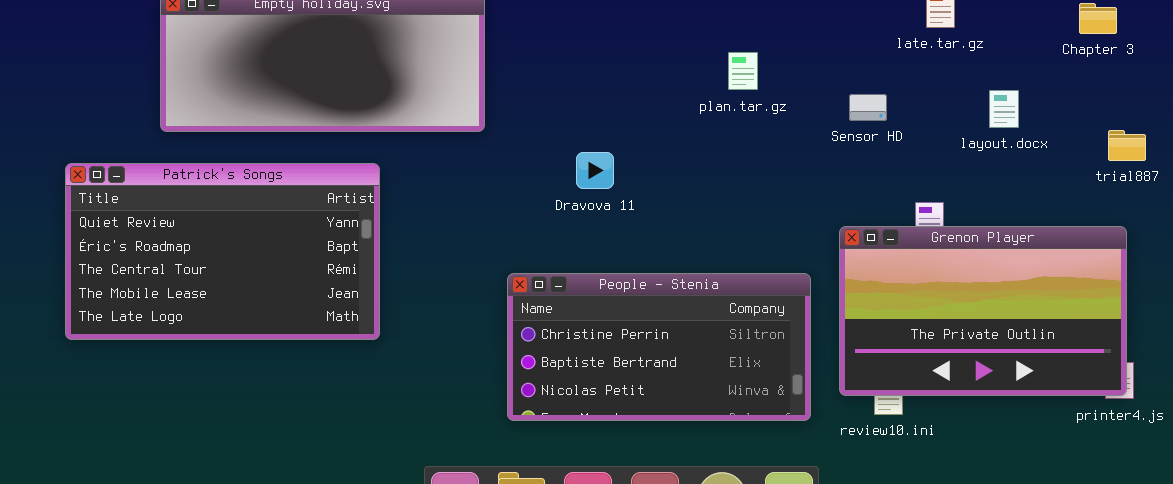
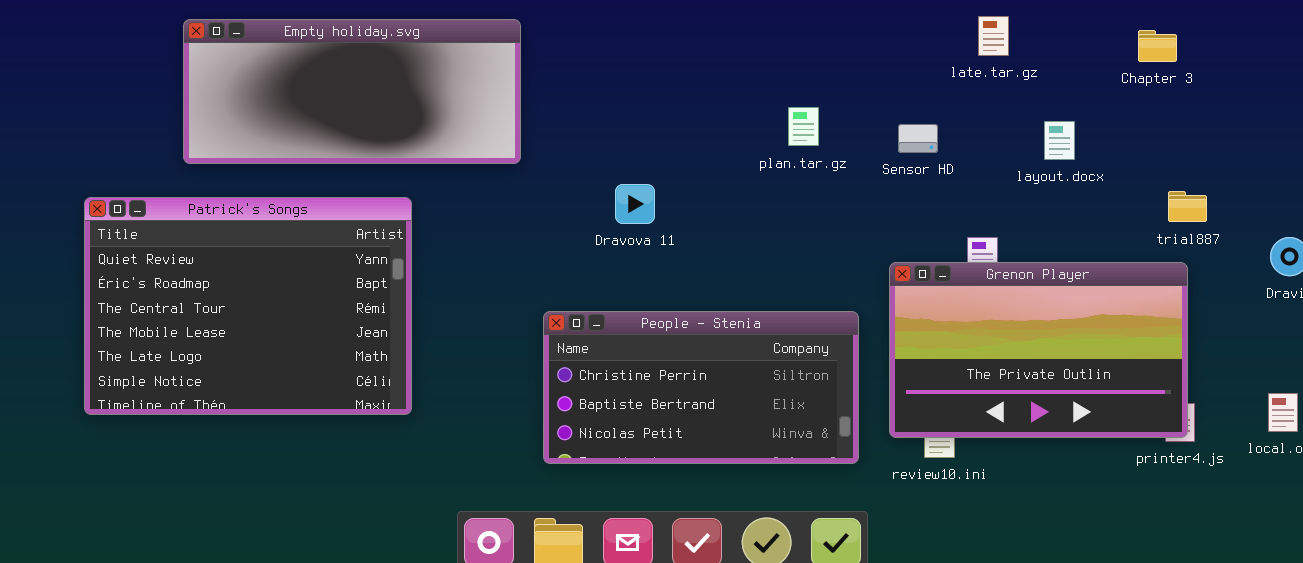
plan.tar.gz: [728,52,758,90] -> [788,107,819,146], moved
trial887: [1108,130,1146,161] -> [1168,191,1207,222], moved
Patrick's Songs: [65,163,380,340] -> [84,197,412,415], resized

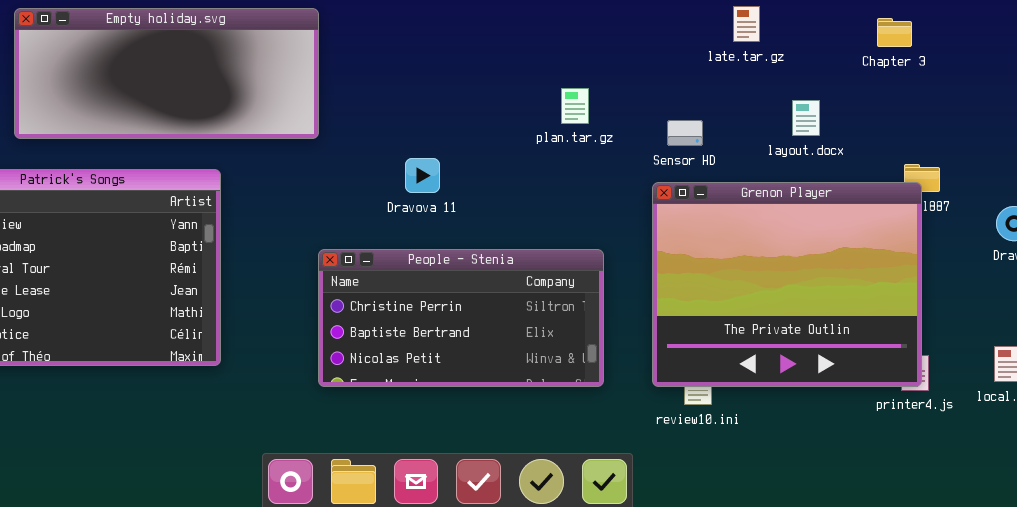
Sensor HD: [898,124,938,153] -> [667,120,703,146], moved
Grenon Player: [889,262,1188,438] -> [652,182,922,387], resized
People - Stenia: [543,311,859,464] -> [318,249,604,387], moved

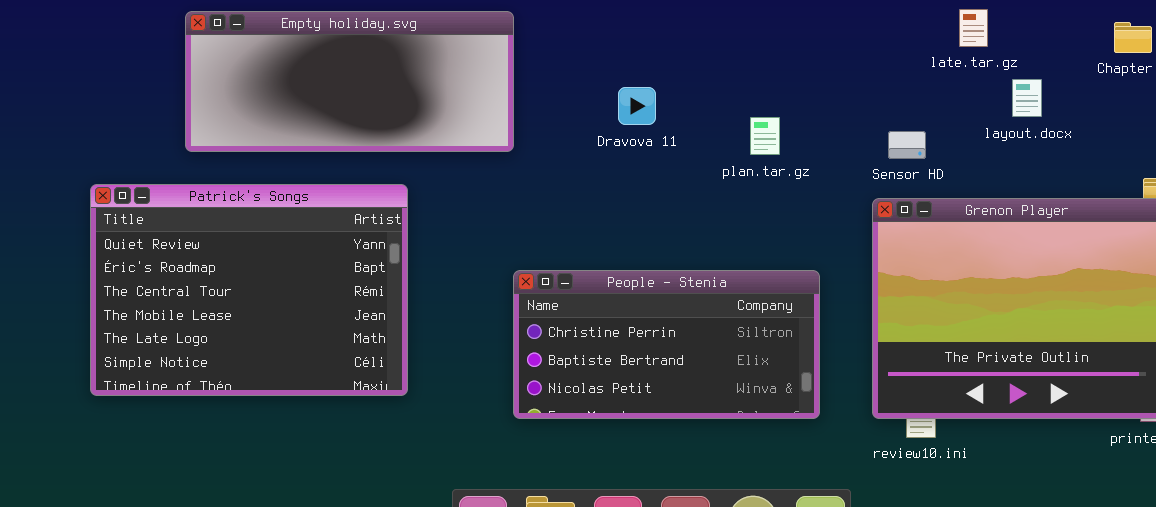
plan.tar.gz: [561,88,589,124] -> [750,117,780,155], moved
layout.docx: [792,100,820,136] -> [1012,79,1042,117], moved
Dravova 11: [405,158,440,193] -> [618,87,656,125], moved

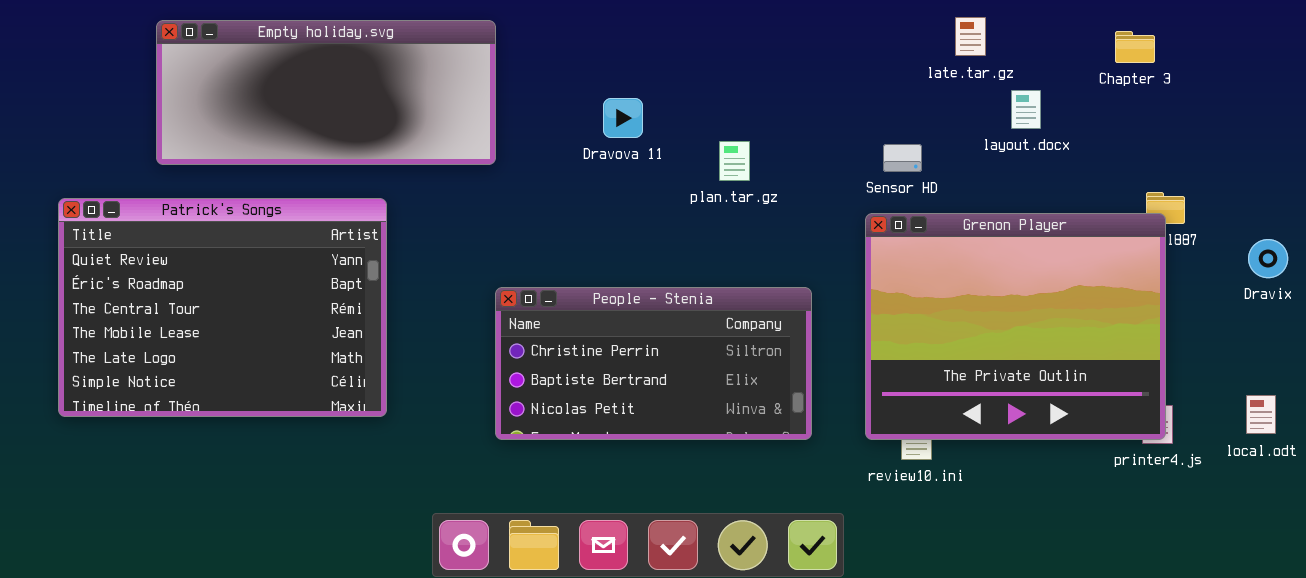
plan.tar.gz: [750,117,780,155] -> [719,141,750,181], moved

